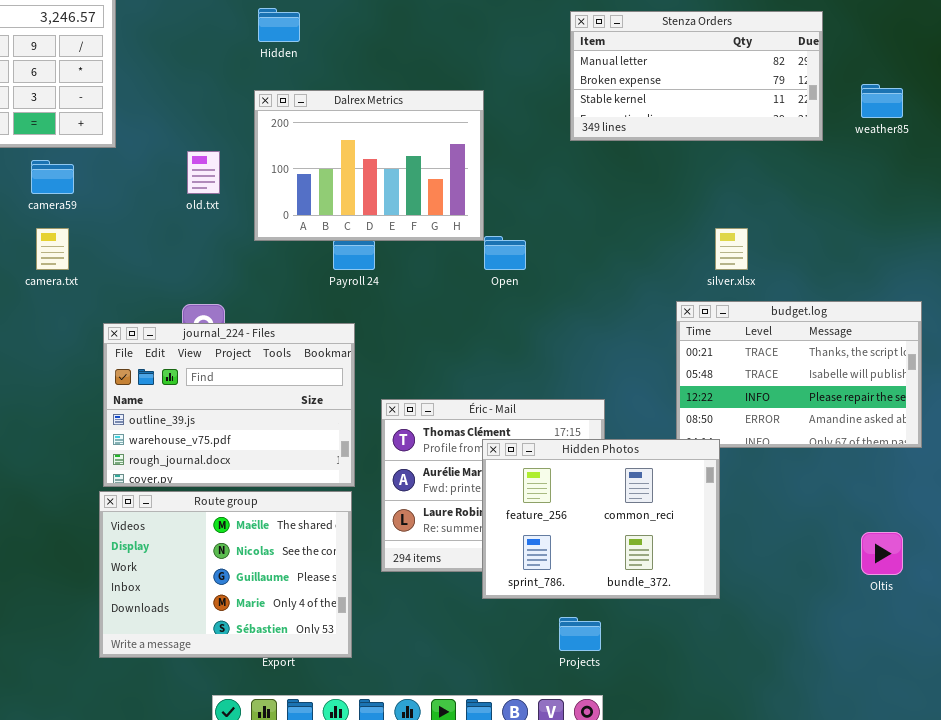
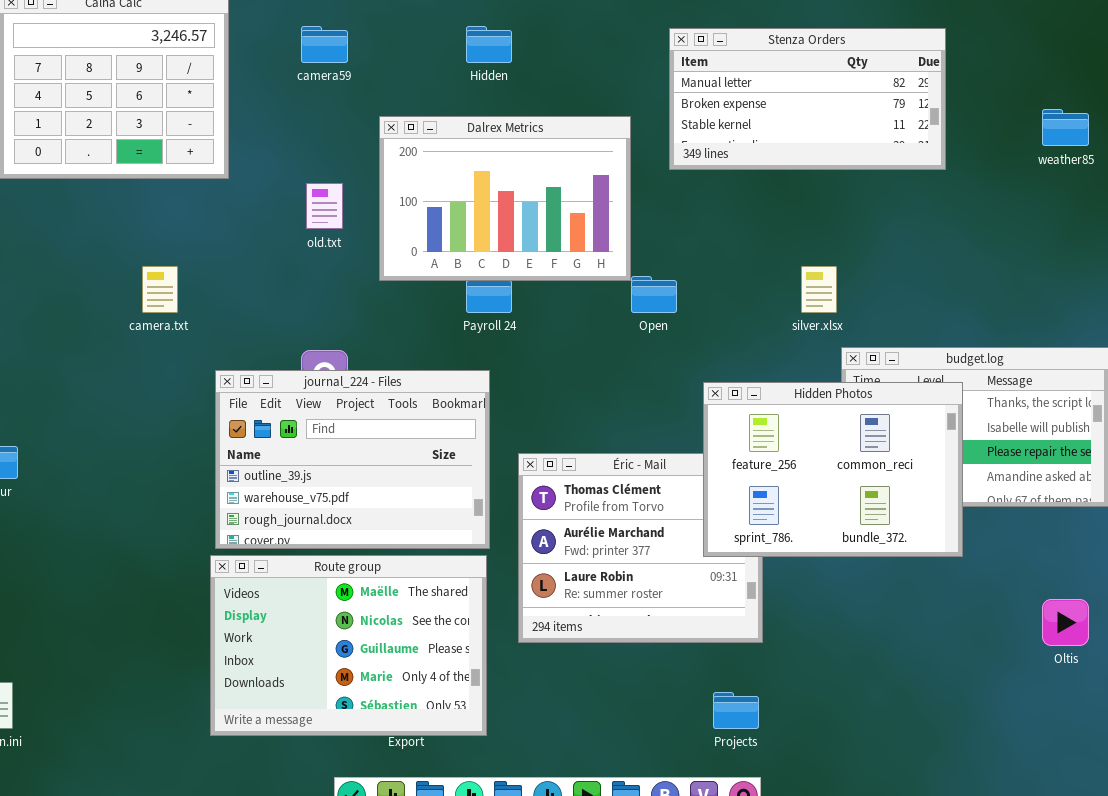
Hidden: [258,8,300,42] -> [466,26,512,63], moved
Stenza Orders: [570,11,823,141] -> [669,28,946,170], moved
camera59: [31,160,74,194] -> [301,26,348,63], moved
silver.xlsx: [715,228,748,270] -> [801,266,837,313], moved
Hidden Photos: [482,439,720,599] -> [703,382,963,557], moved

